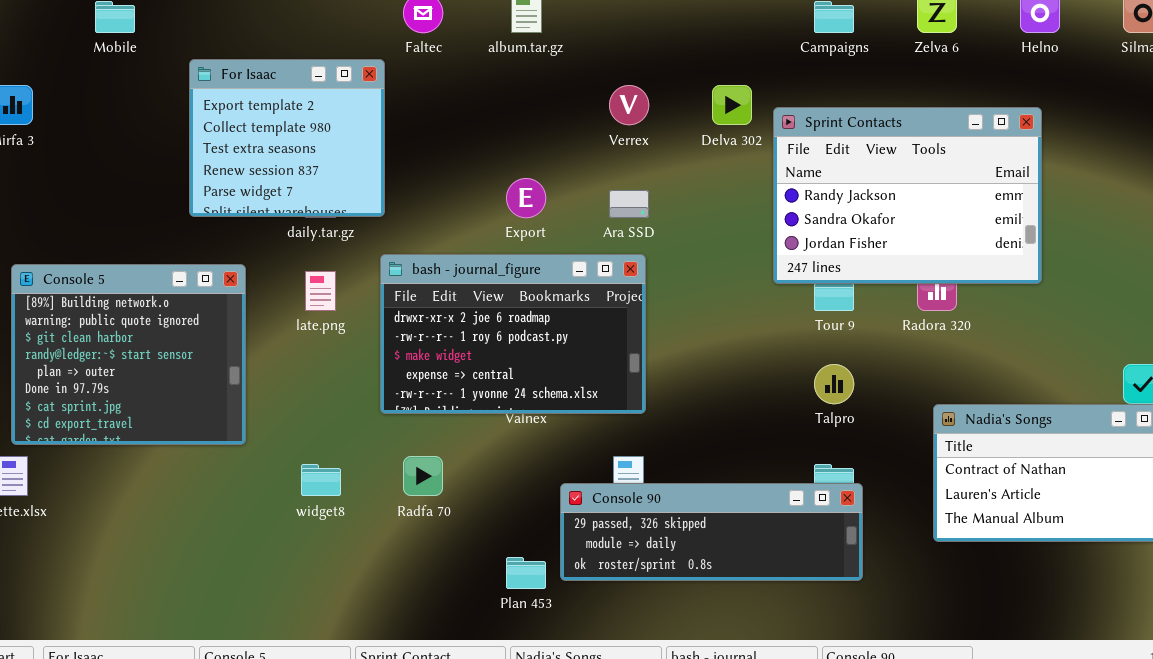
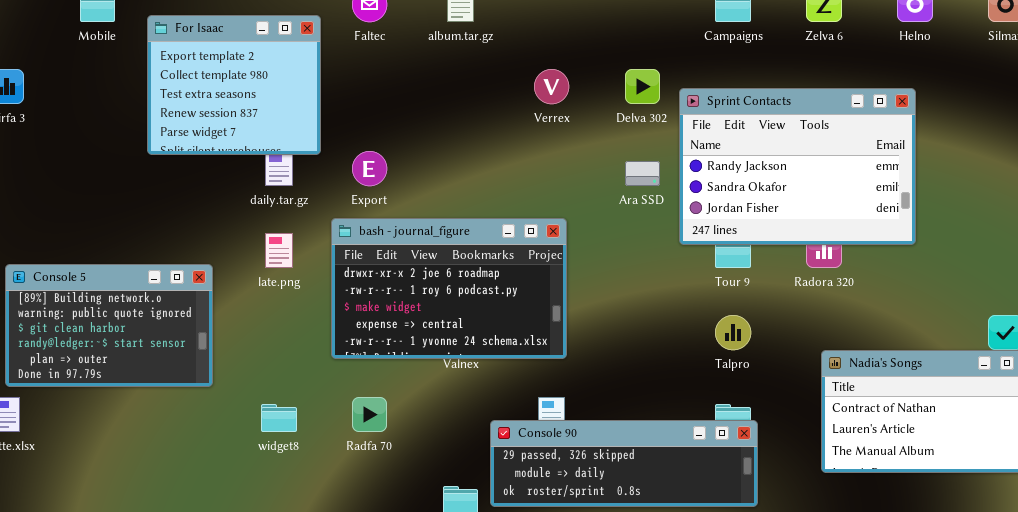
For Isaac: [189,59,385,217] -> [147,15,321,155], moved
Export: [506,178,546,218] -> [352,151,387,186], moved
Ara SSD: [609,190,649,218] -> [625,161,660,186], moved
Console 5: [11,264,246,445] -> [5,264,213,387], resized

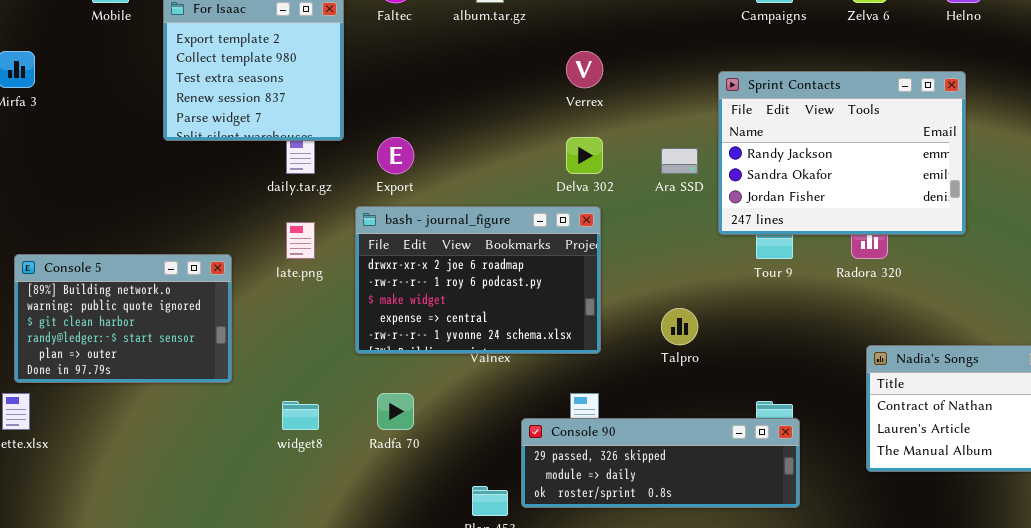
Delva 302: [625,69,660,104] -> [566,137,603,174], moved
Talpro: [715,315,751,350] -> [661,308,698,345], moved

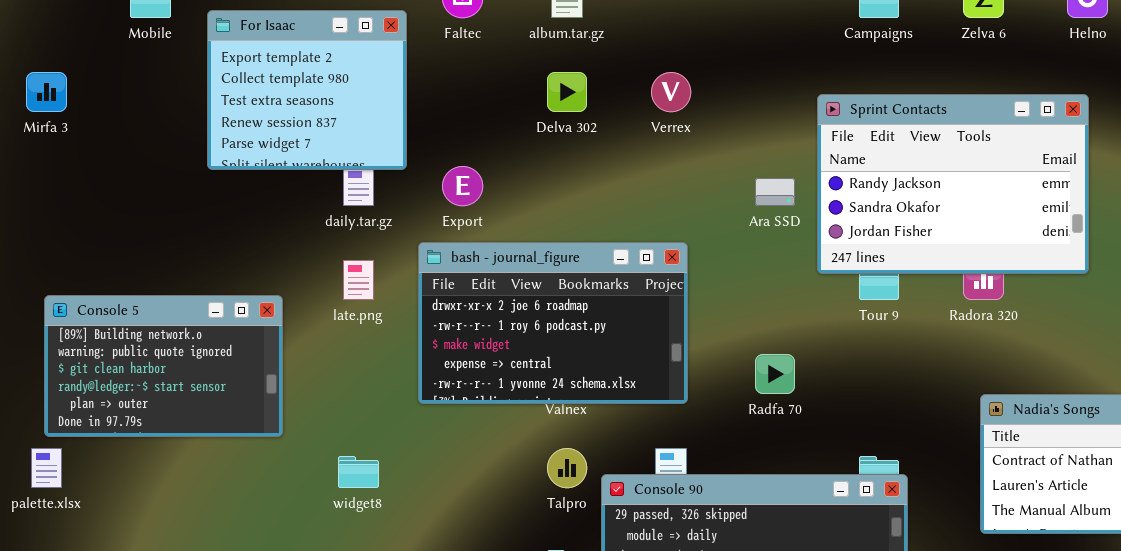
Delva 302: [566,137,603,174] -> [547,72,587,112], moved
Talpro: [661,308,698,345] -> [547,448,587,488], moved
Radfa 70: [377,393,414,430] -> [755,354,795,394], moved

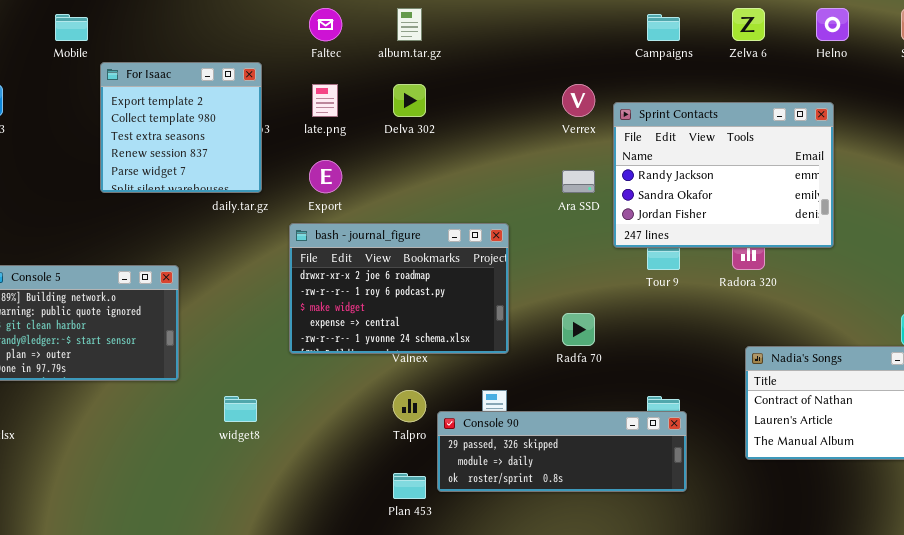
For Isaac: [207,10,407,170] -> [100,62,262,193], moved
Verrex: [651,72,691,112] -> [562,84,595,117], moved
late.png: [343,260,374,300] -> [312,84,338,117], moved

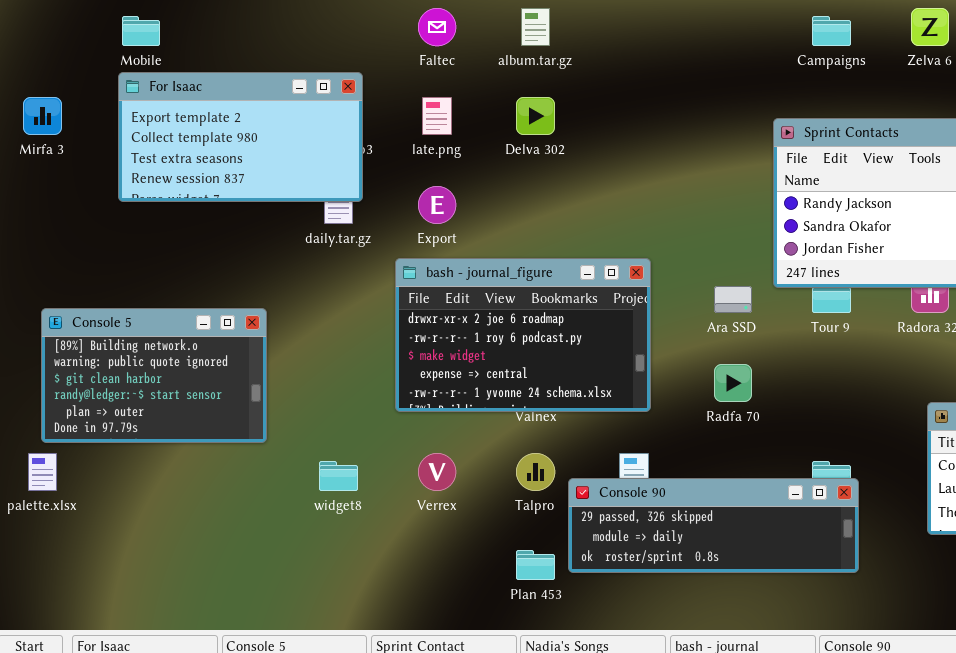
For Isaac: [100,62,262,193] -> [118,72,363,202], resized
Verrex: [562,84,595,117] -> [418,453,456,491], moved
Ara SSD: [562,170,595,193] -> [714,286,752,313], moved

